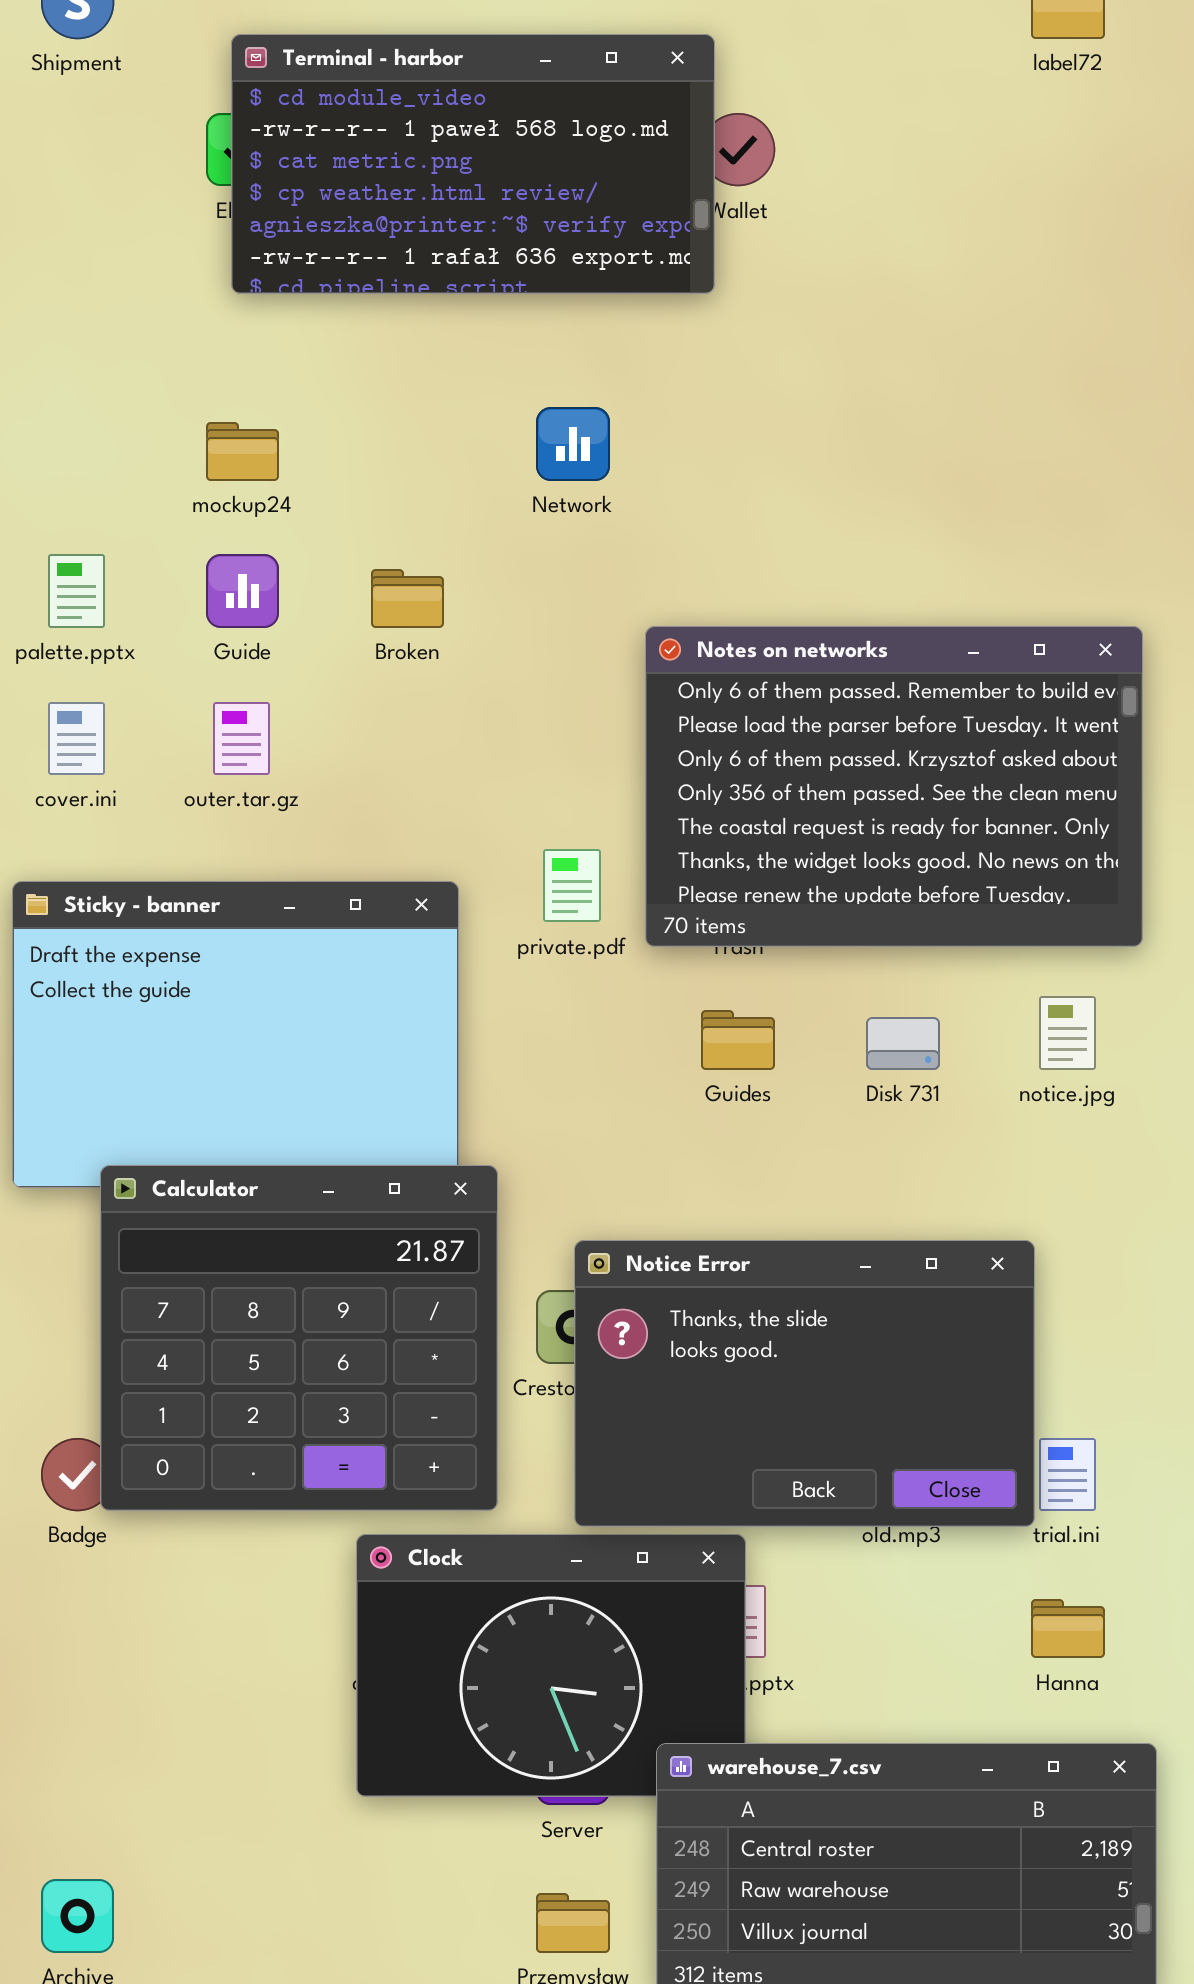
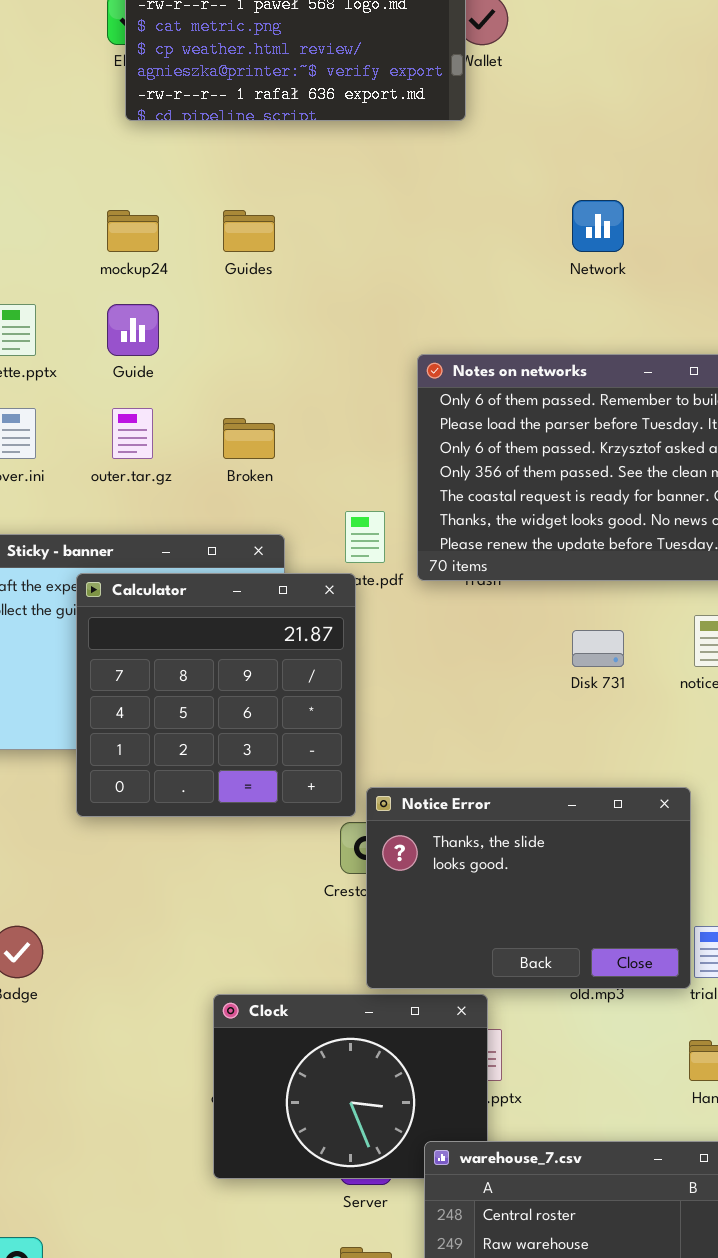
Network: [536,407,610,481] -> [572,200,624,252], moved
Broken: [371,569,444,628] -> [223,418,275,459], moved
Guides: [701,1010,775,1070] -> [223,210,275,252], moved
Calculator: [100,1165,498,1511] -> [76,573,356,817], moved

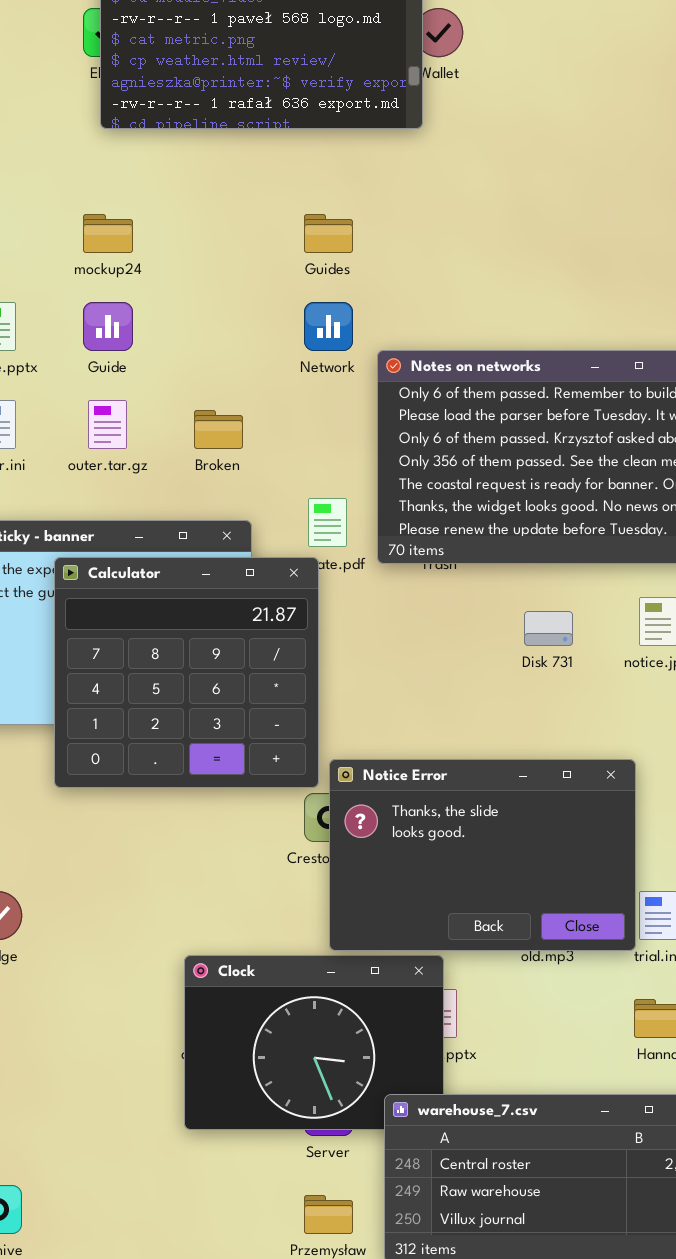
Network: [572,200,624,252] -> [304,302,353,351], moved
Guides: [223,210,275,252] -> [304,214,353,253], moved

